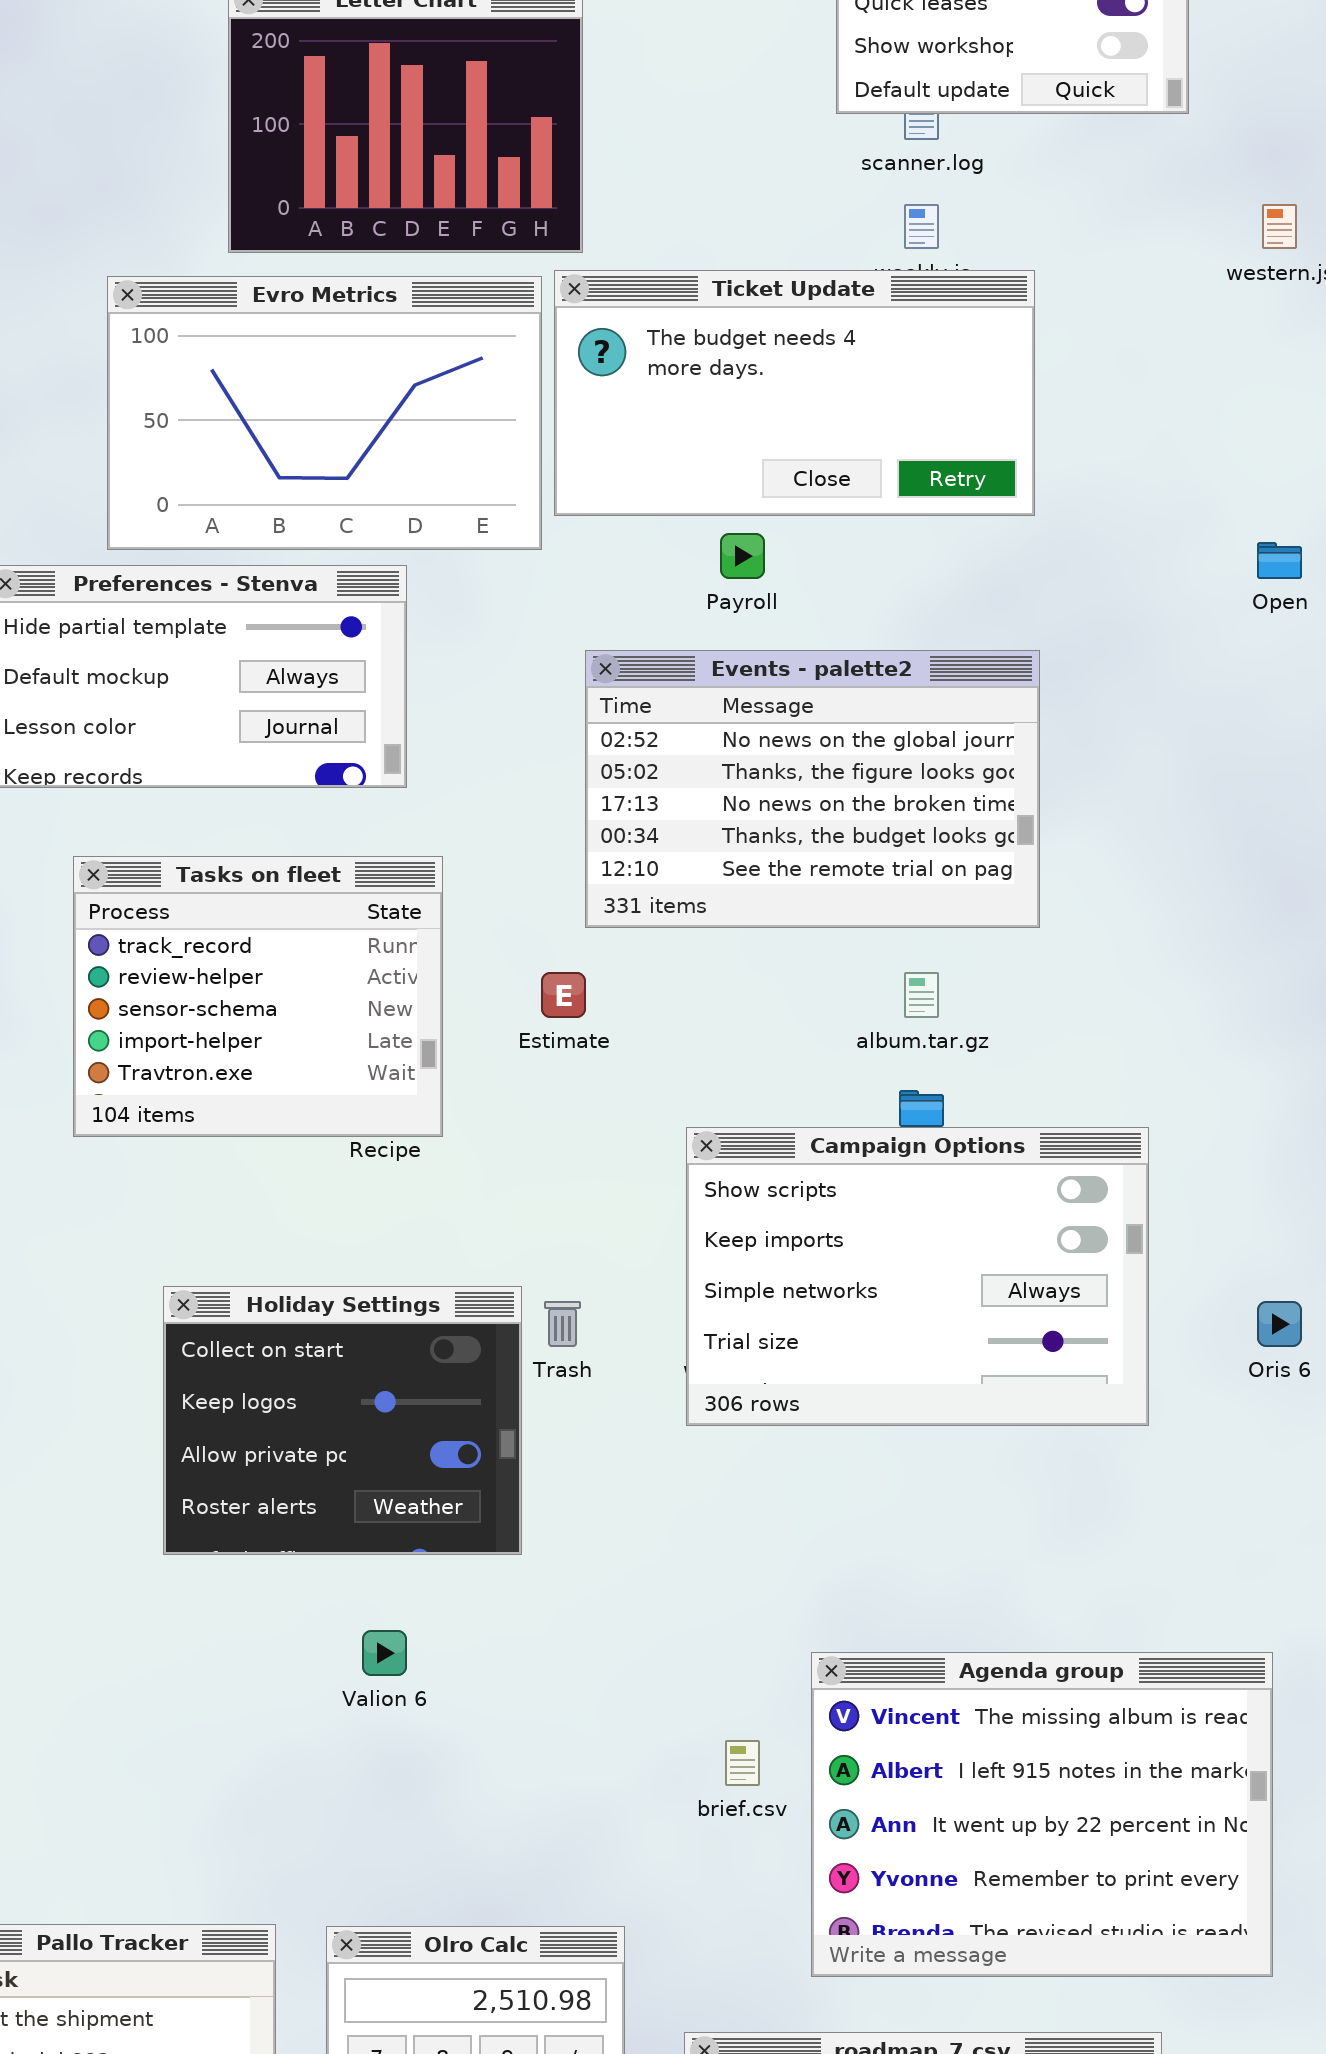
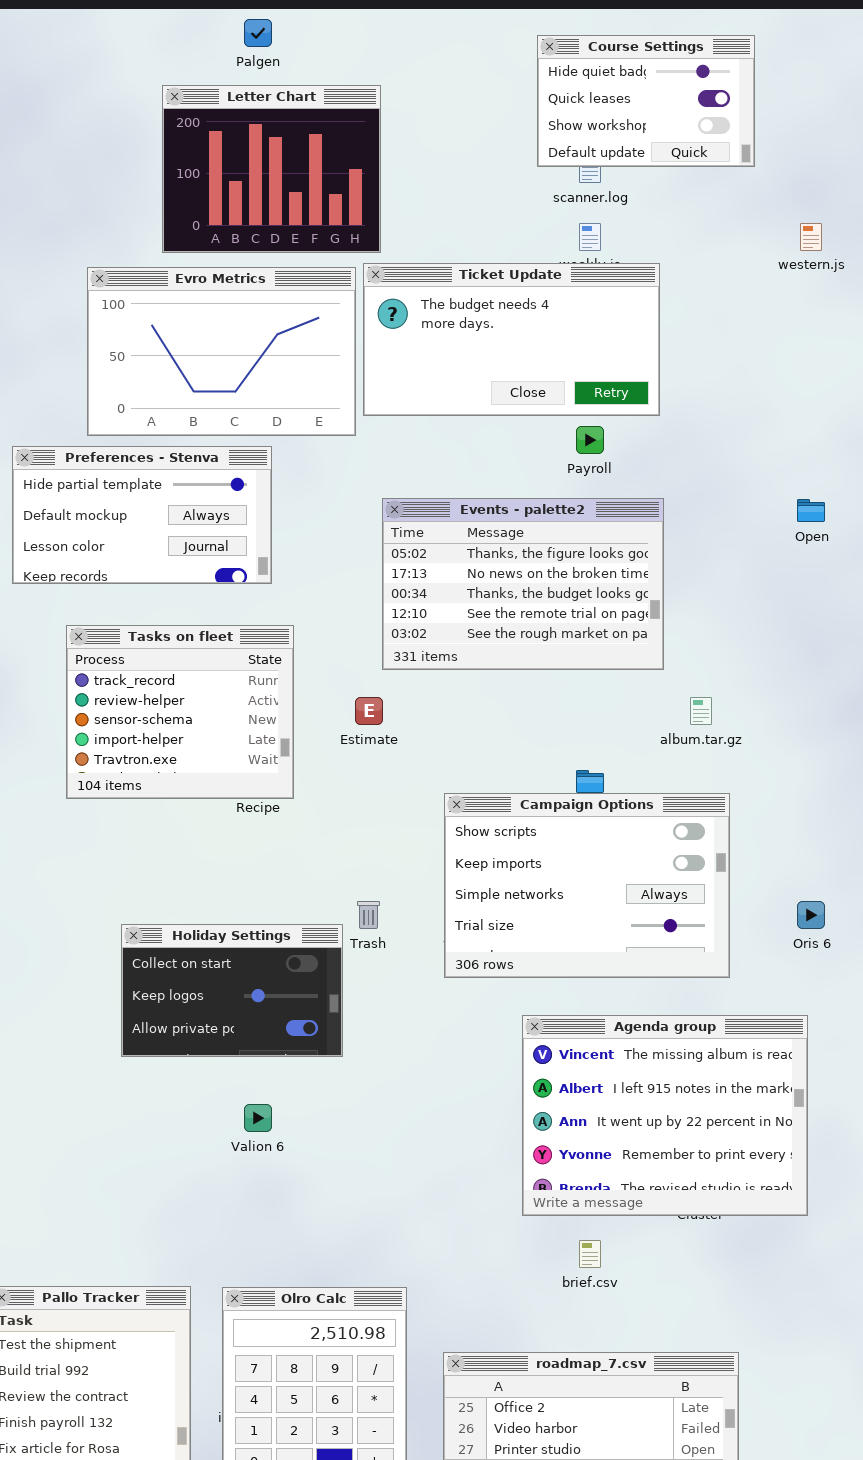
Payroll: [720,533,765,579] -> [576,426,604,454], moved
Open: [1257,542,1302,579] -> [797,499,825,522], moved
Events - palette2: [585,650,1040,928] -> [382,498,664,670], scrolled down 1 row
album.tar.gz: [904,972,939,1018] -> [690,697,712,725], moved
Holiday Settings: [163,1286,522,1555] -> [121,924,343,1057], resized
Agenda group: [811,1652,1273,1977] -> [522,1015,808,1216], moved
brief.csv: [725,1740,760,1786] -> [579,1240,601,1268], moved

